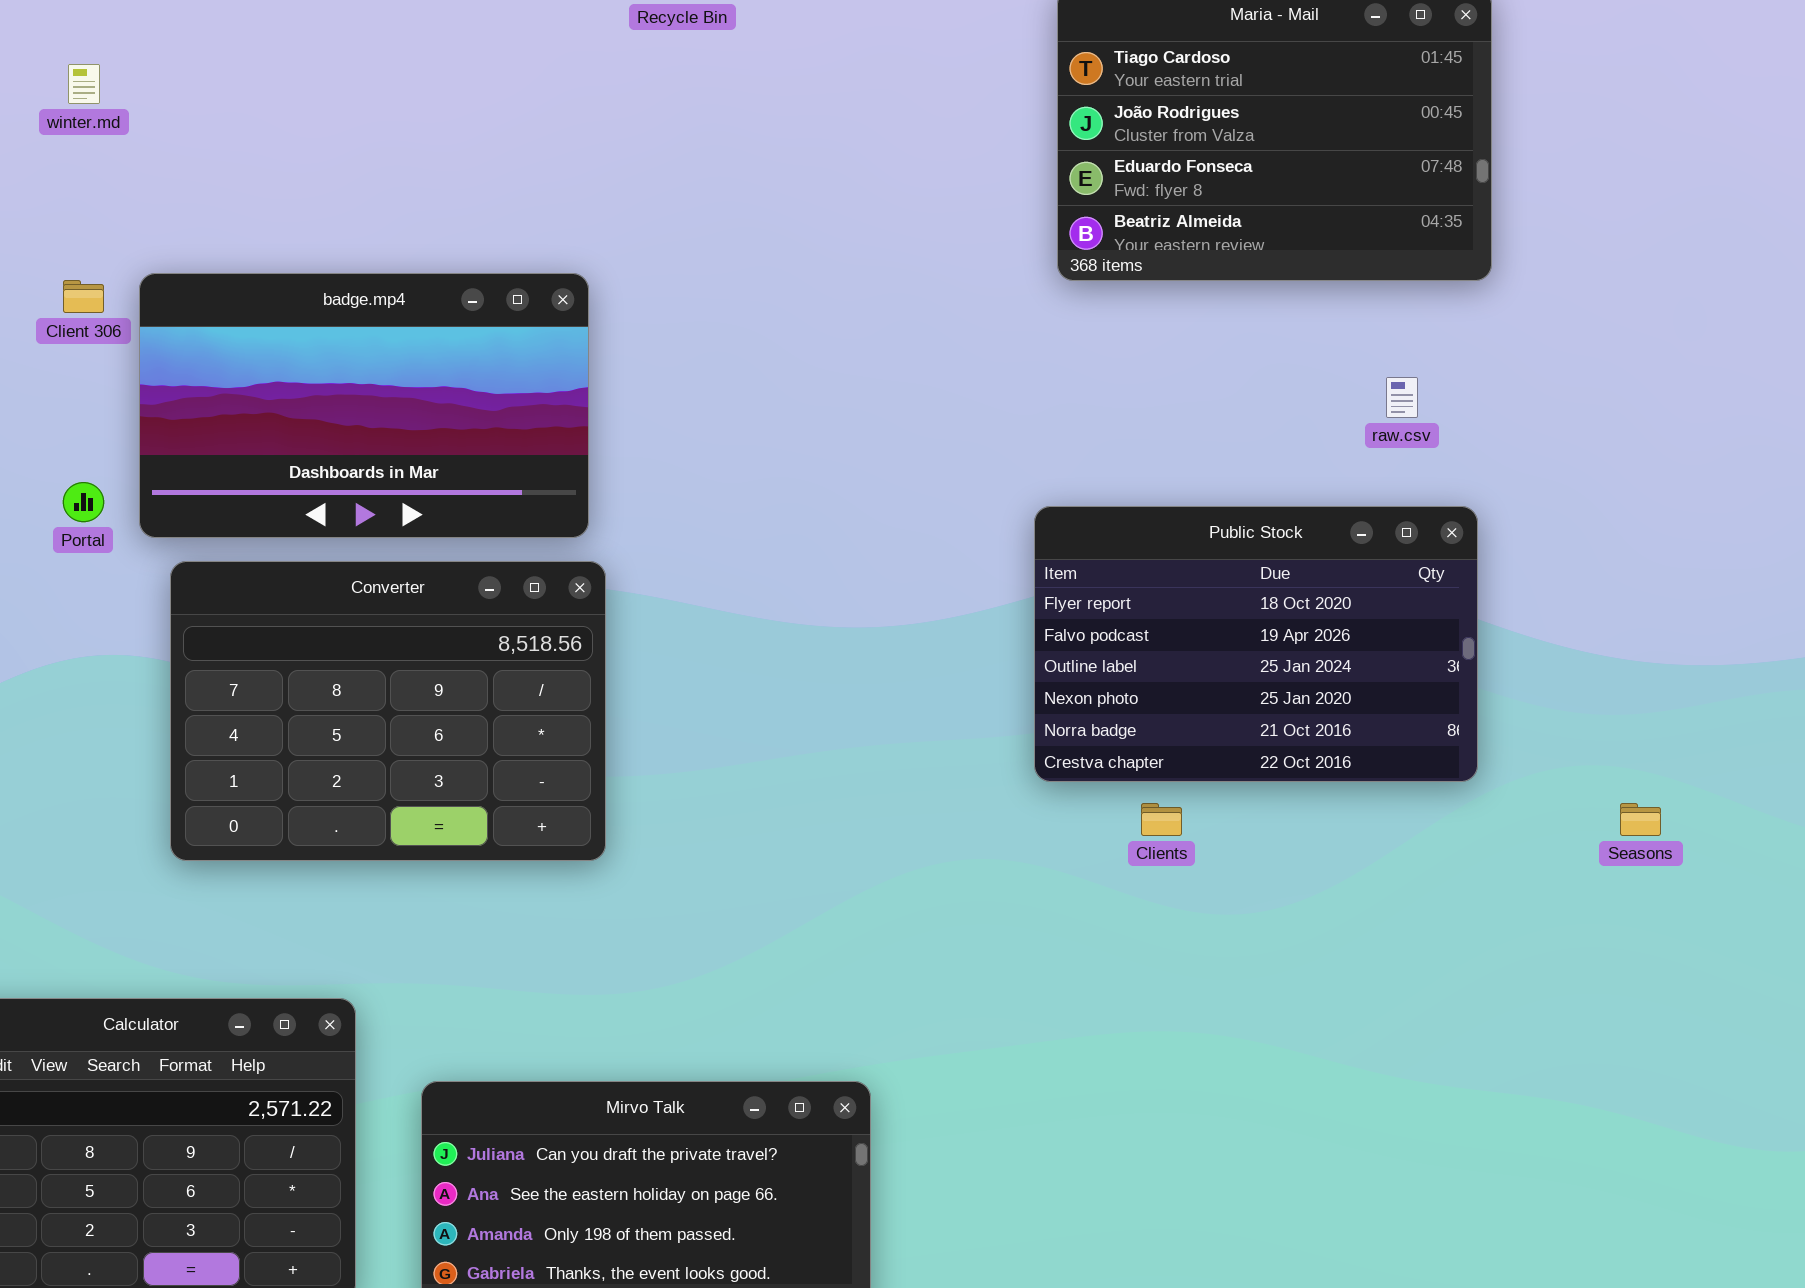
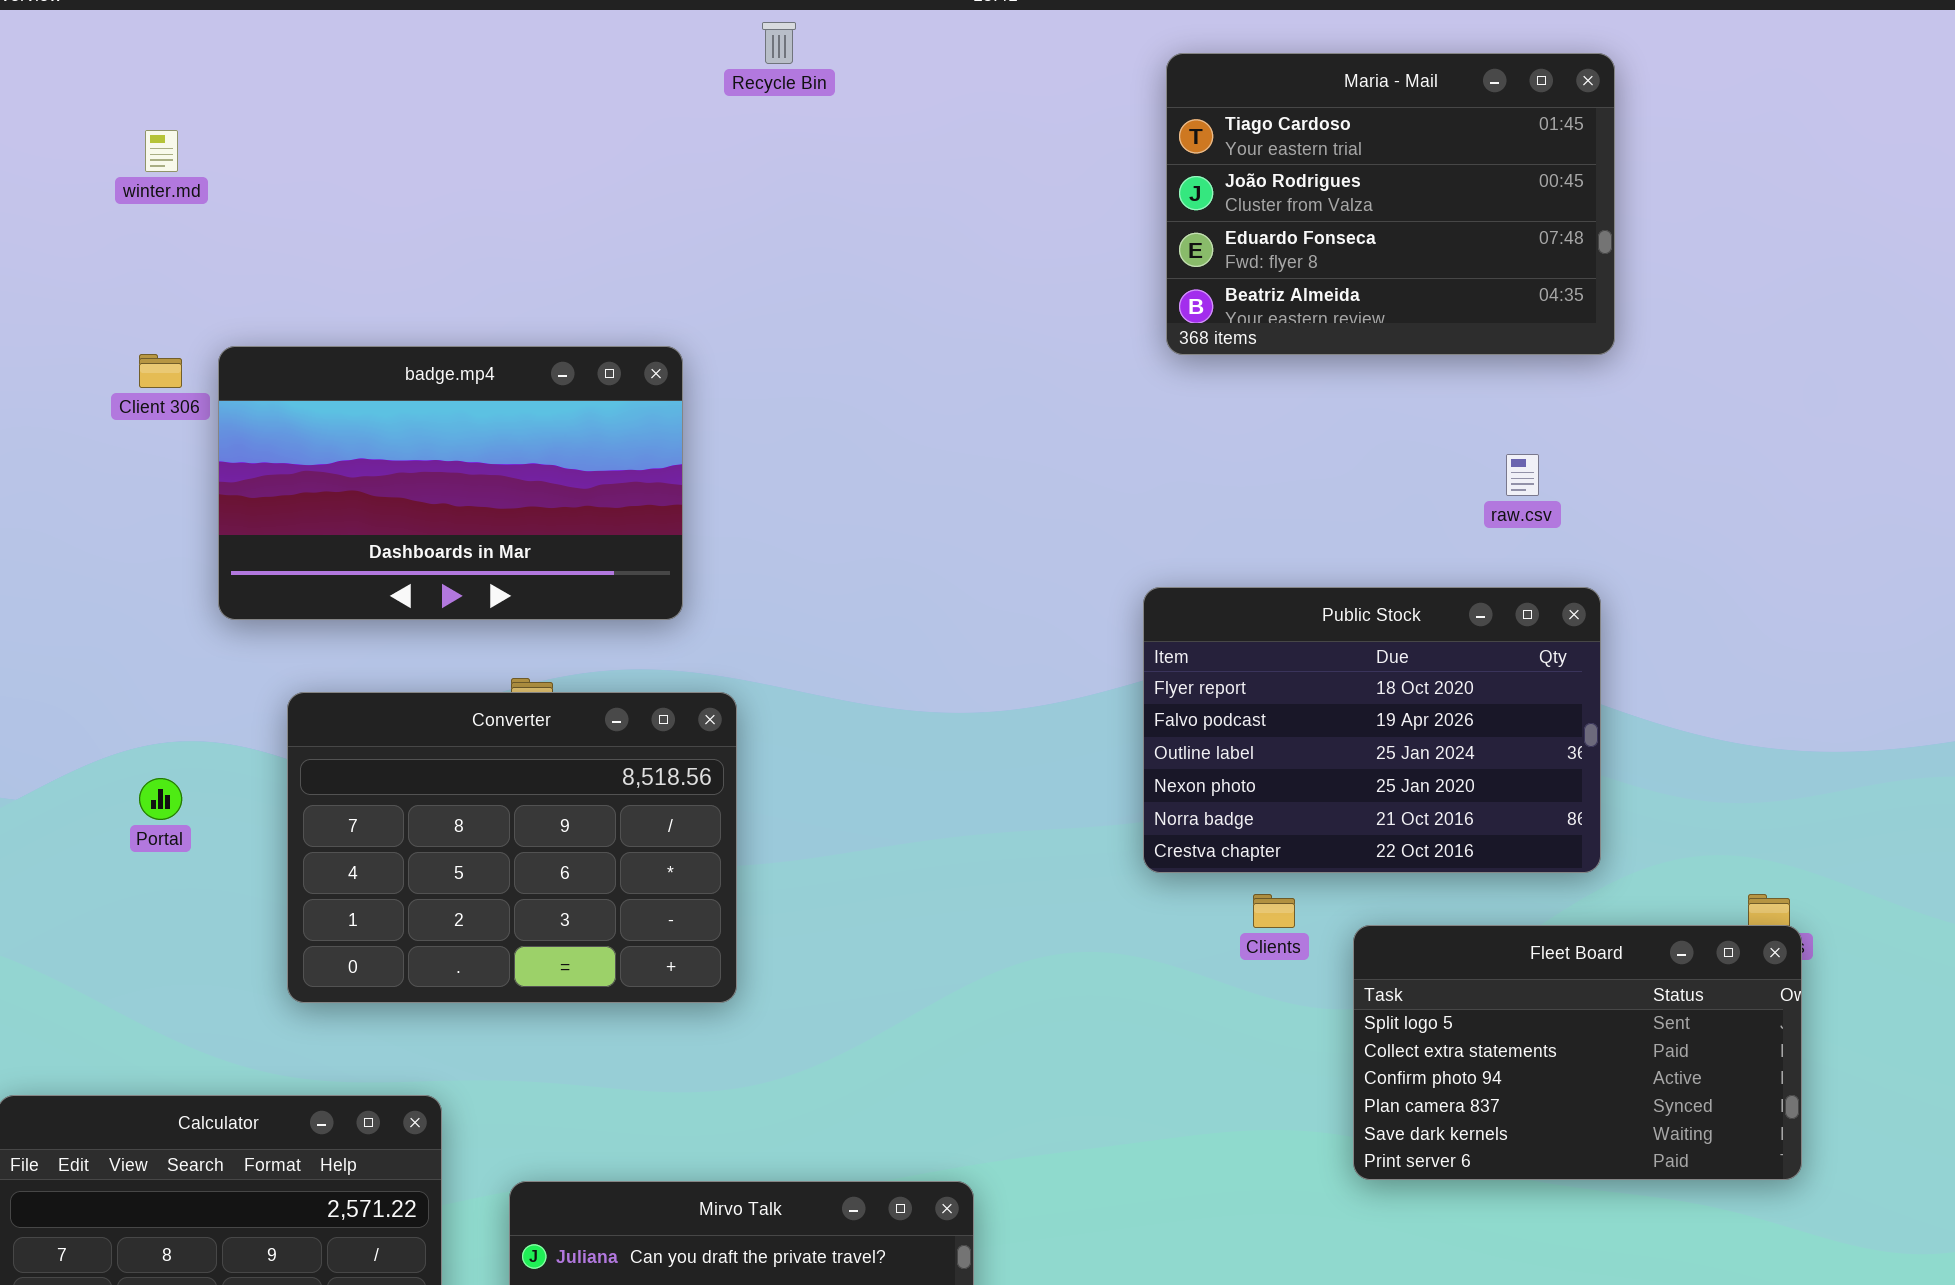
Portal: [63,482,104,522] -> [139,778,182,820], moved
Converter: [170,561,606,861] -> [287,692,737,1003], moved
Fleet Board: none -> [1353,925,1802,1180], opened

